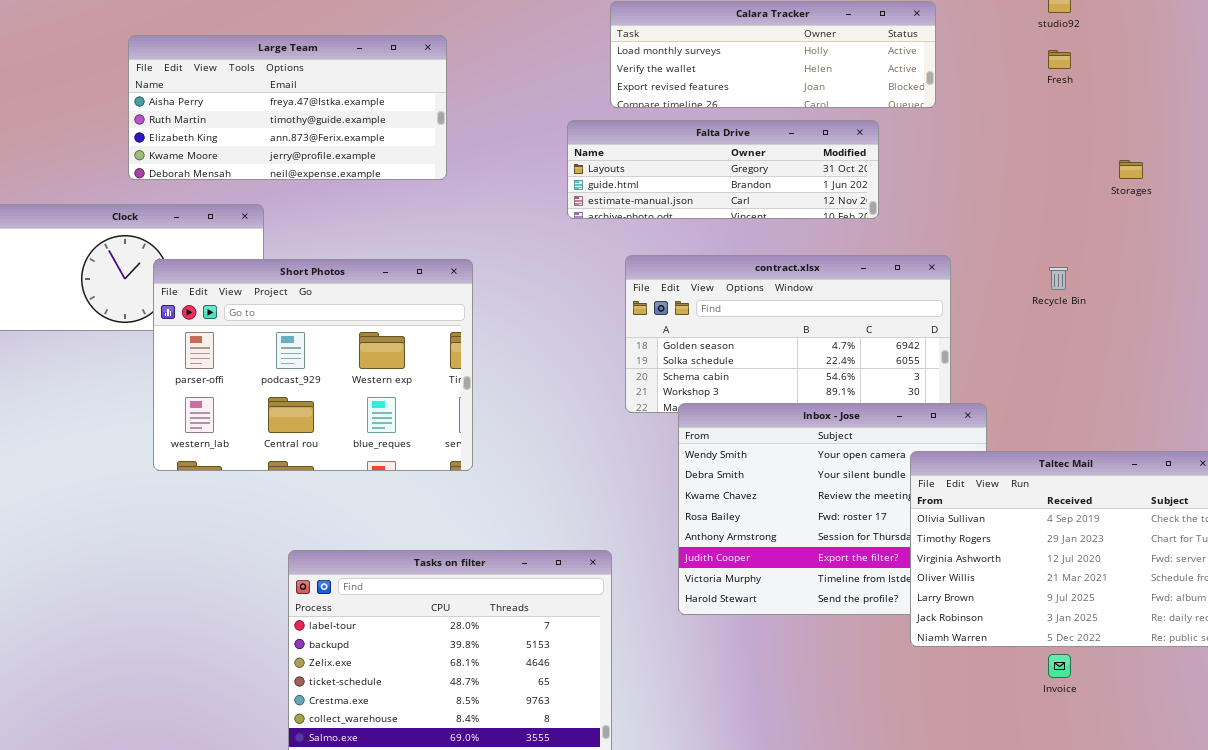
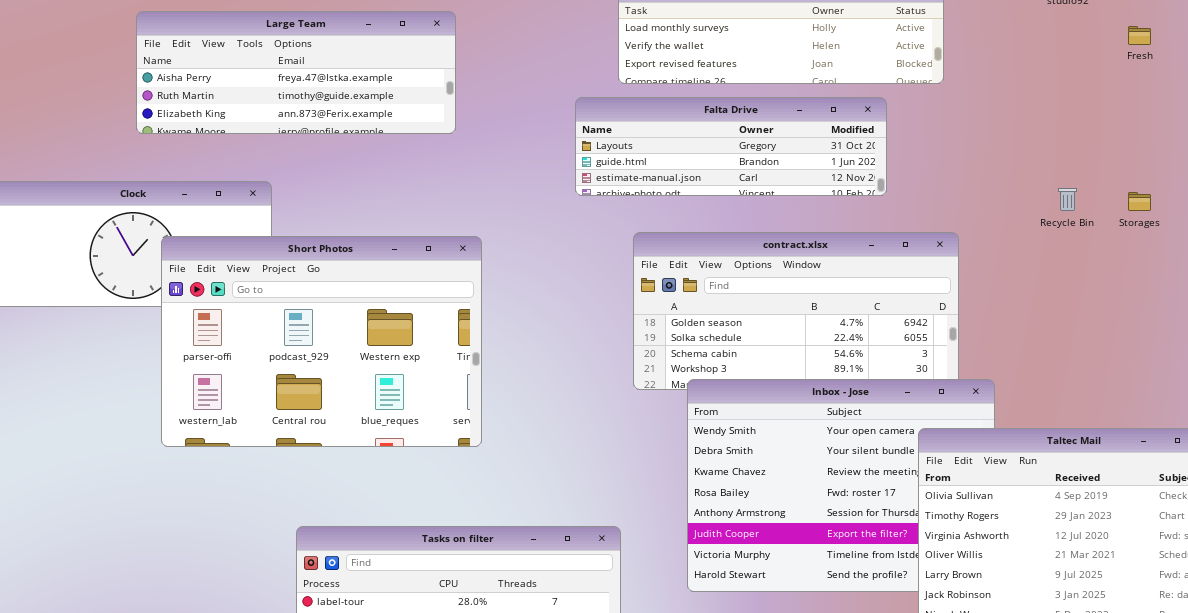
Large Team: [128,35,447,180] -> [136,11,456,134], resized
Fresh: [1048,50,1071,69] -> [1128,26,1151,45], moved
Storages: [1119,160,1143,179] -> [1128,192,1151,211], moved
Recycle Bin: [1049,267,1068,290] -> [1058,188,1077,211], moved

